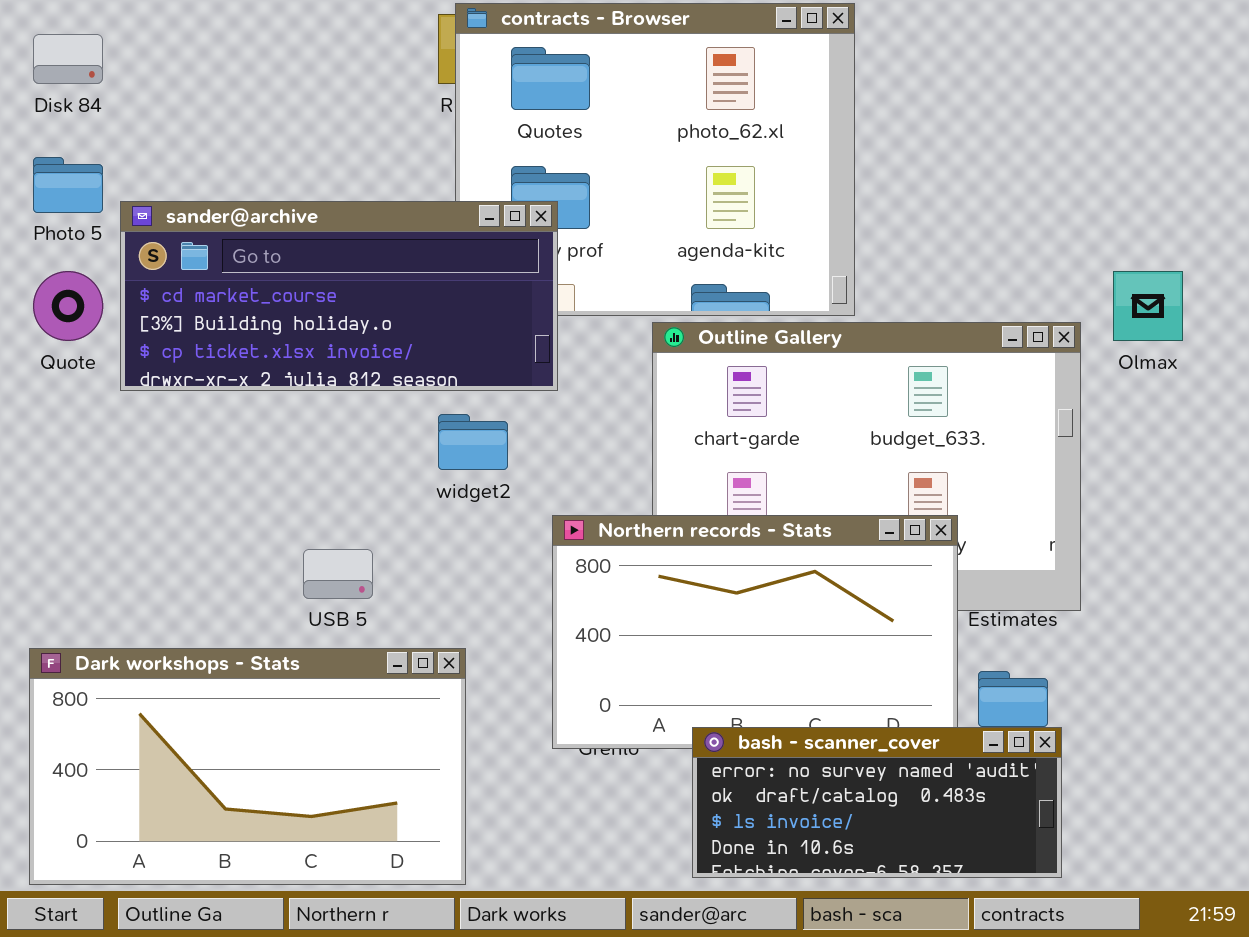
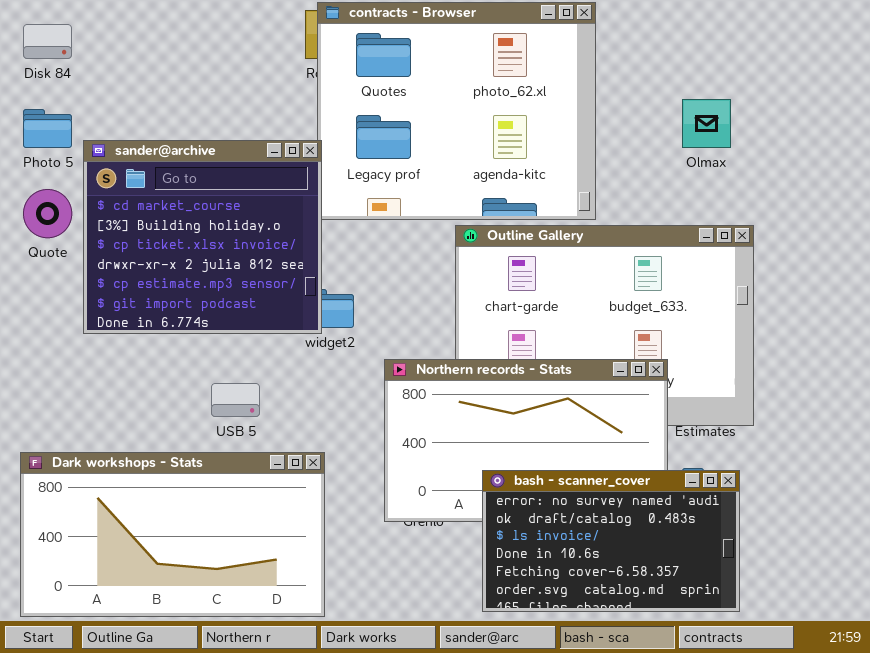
sander@archive: [120,201,558,391] -> [83,140,322,334], resized
Olmax: [1113,271,1183,341] -> [682,99,731,148], moved
bash - scanner_cover: [692,727,1062,878] -> [482,470,740,612], resized

